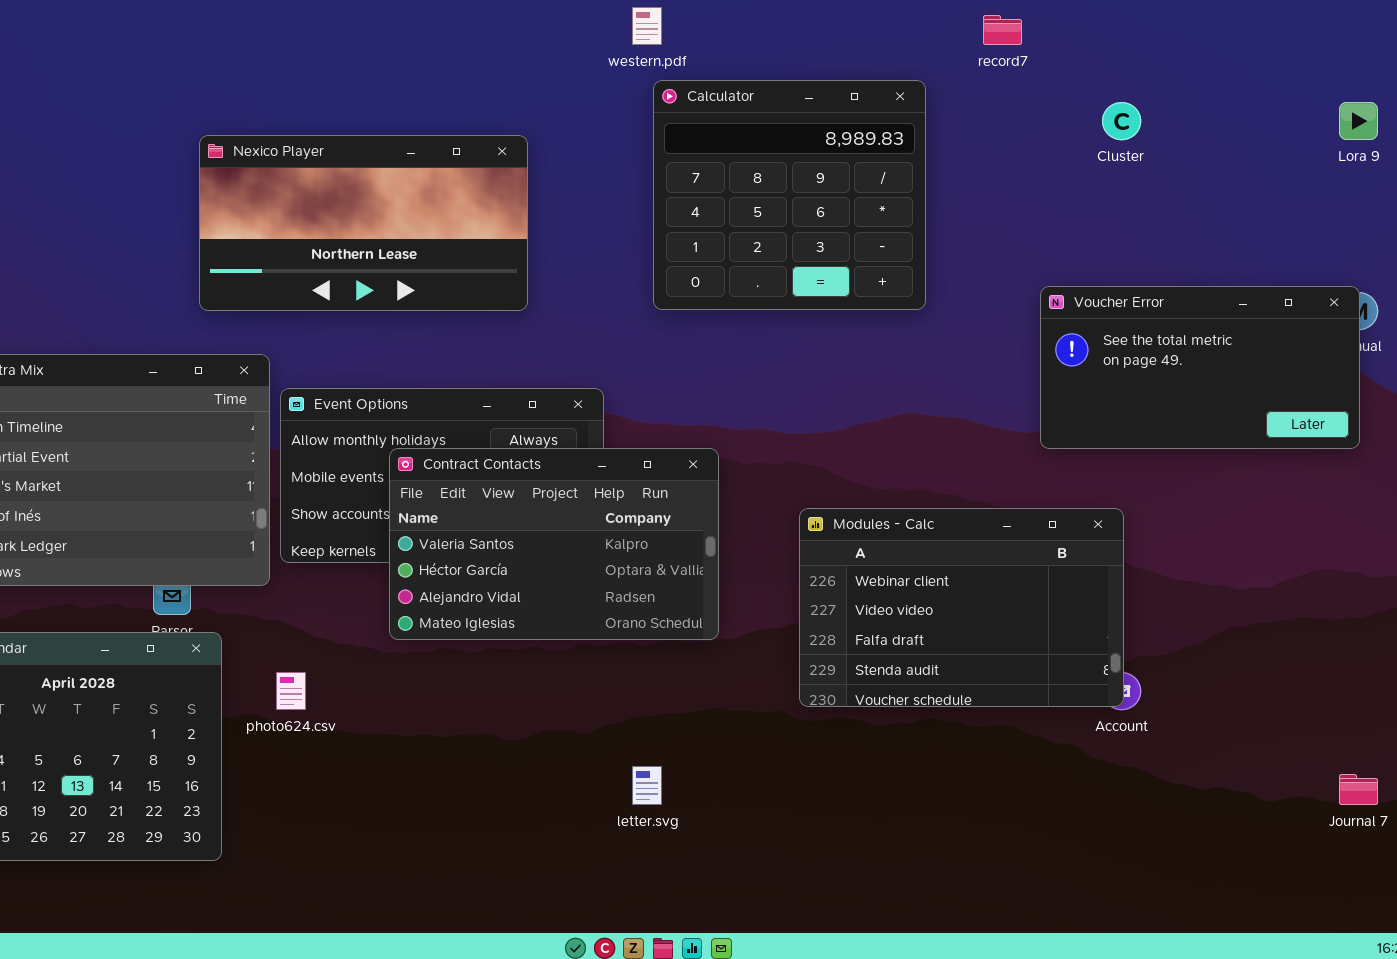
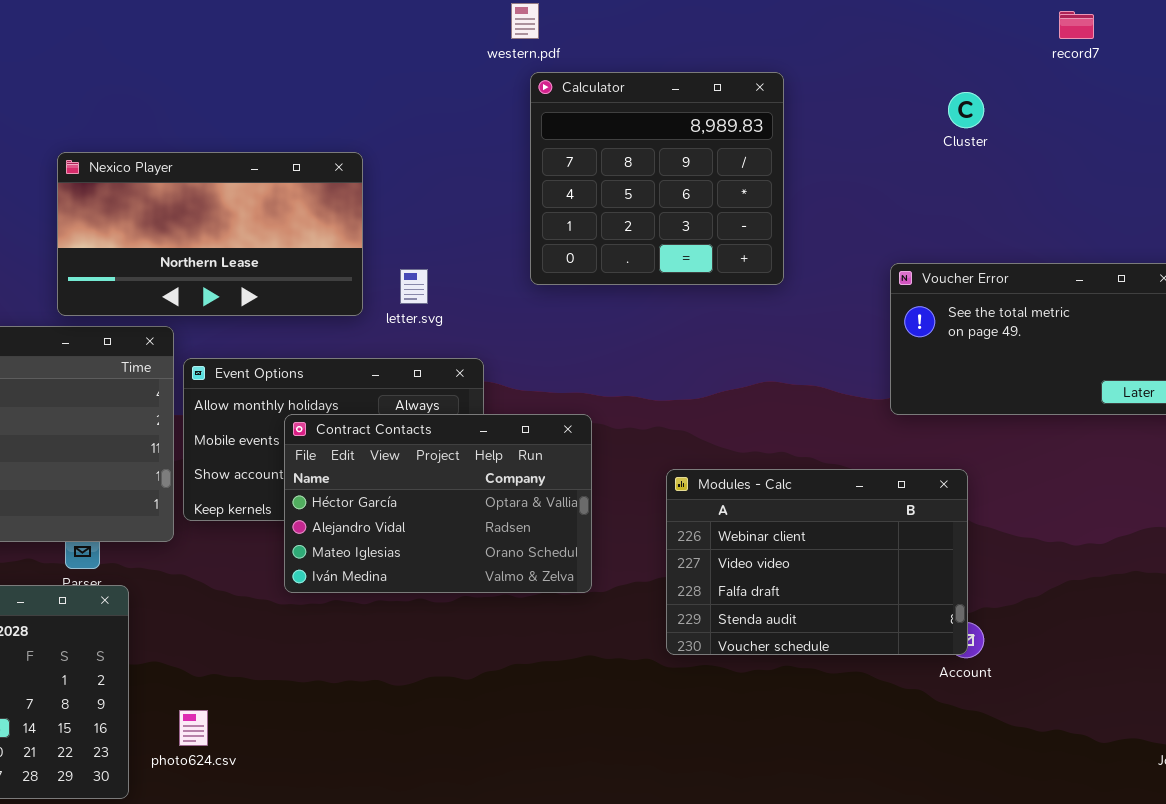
record7: [983,15,1022,45] -> [1059,11,1094,39], moved
Nexico Player: [199,135,528,311] -> [57,152,363,316], moved
Contract Contacts: [389,448,719,640] -> [284,414,592,593], scrolled down 1 row
photo624.csv: [276,672,306,710] -> [179,710,208,746], moved
letter.svg: [632,766,662,805] -> [400,269,428,304], moved

